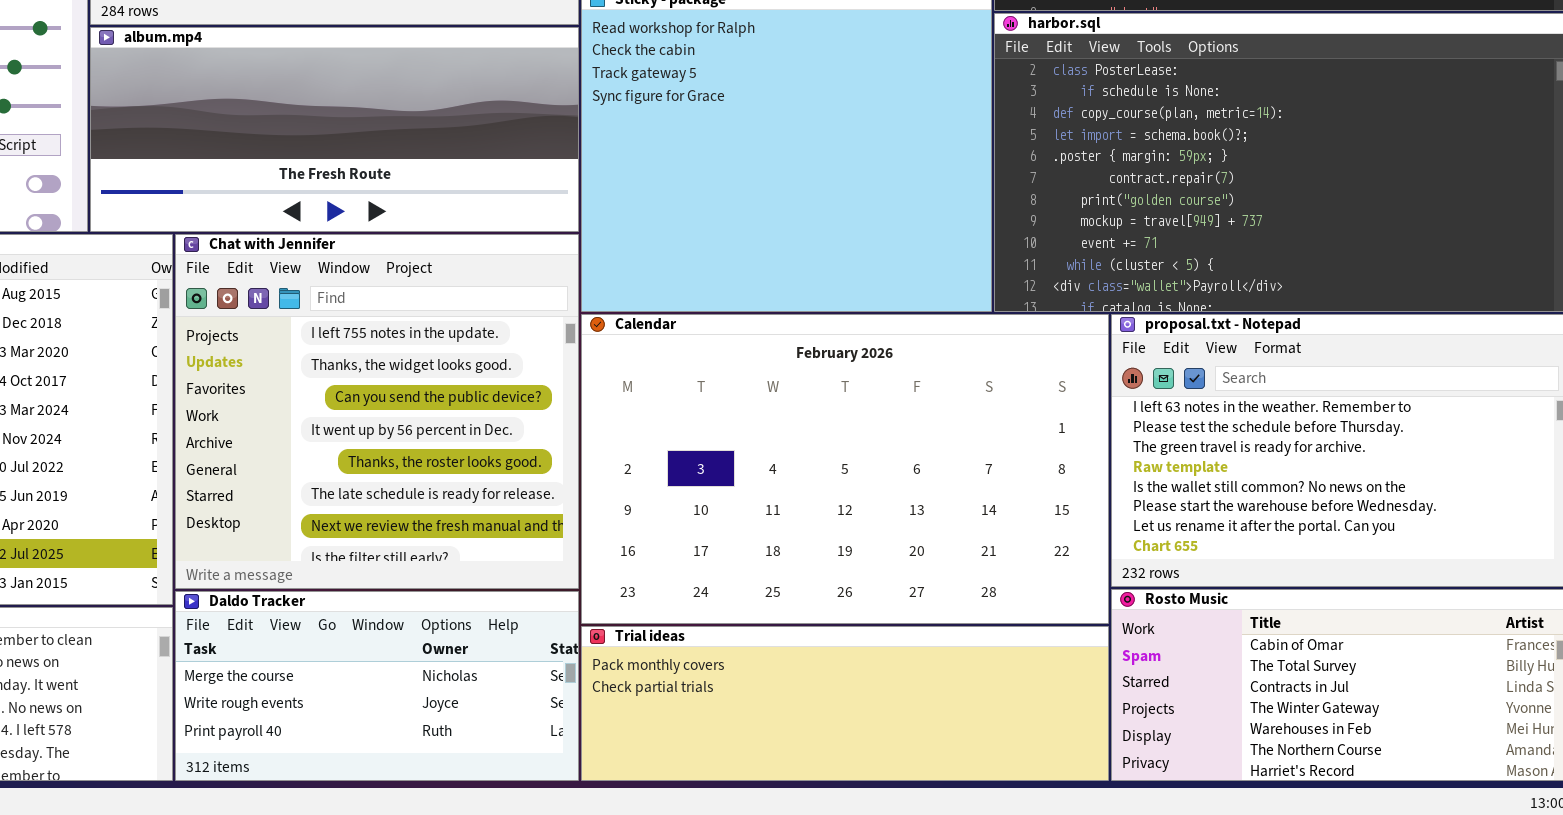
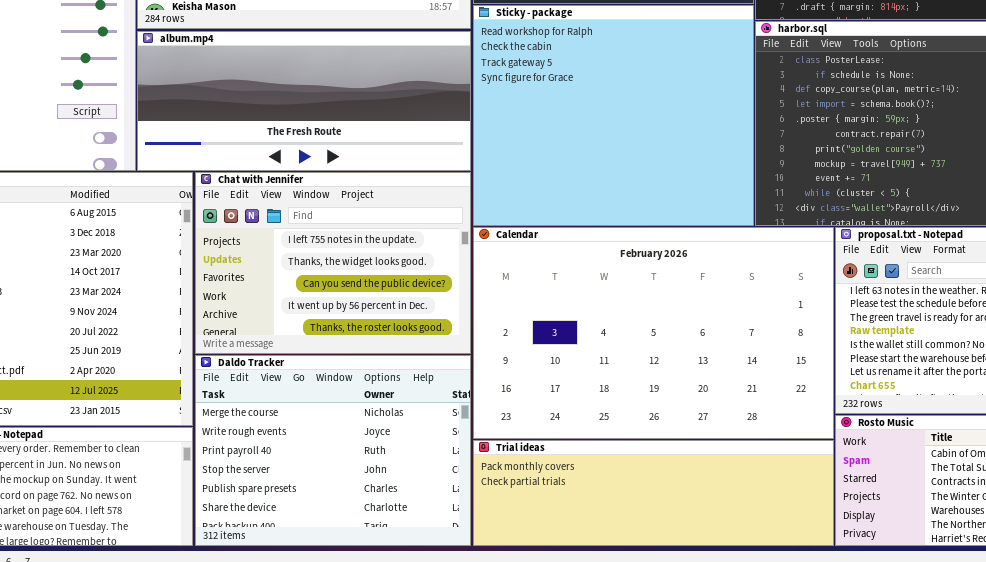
Chat with Jennifer: [175,234,579,589] -> [195,172,471,354], resized
Daldo Tracker: [175,591,579,781] -> [195,355,471,546], resized

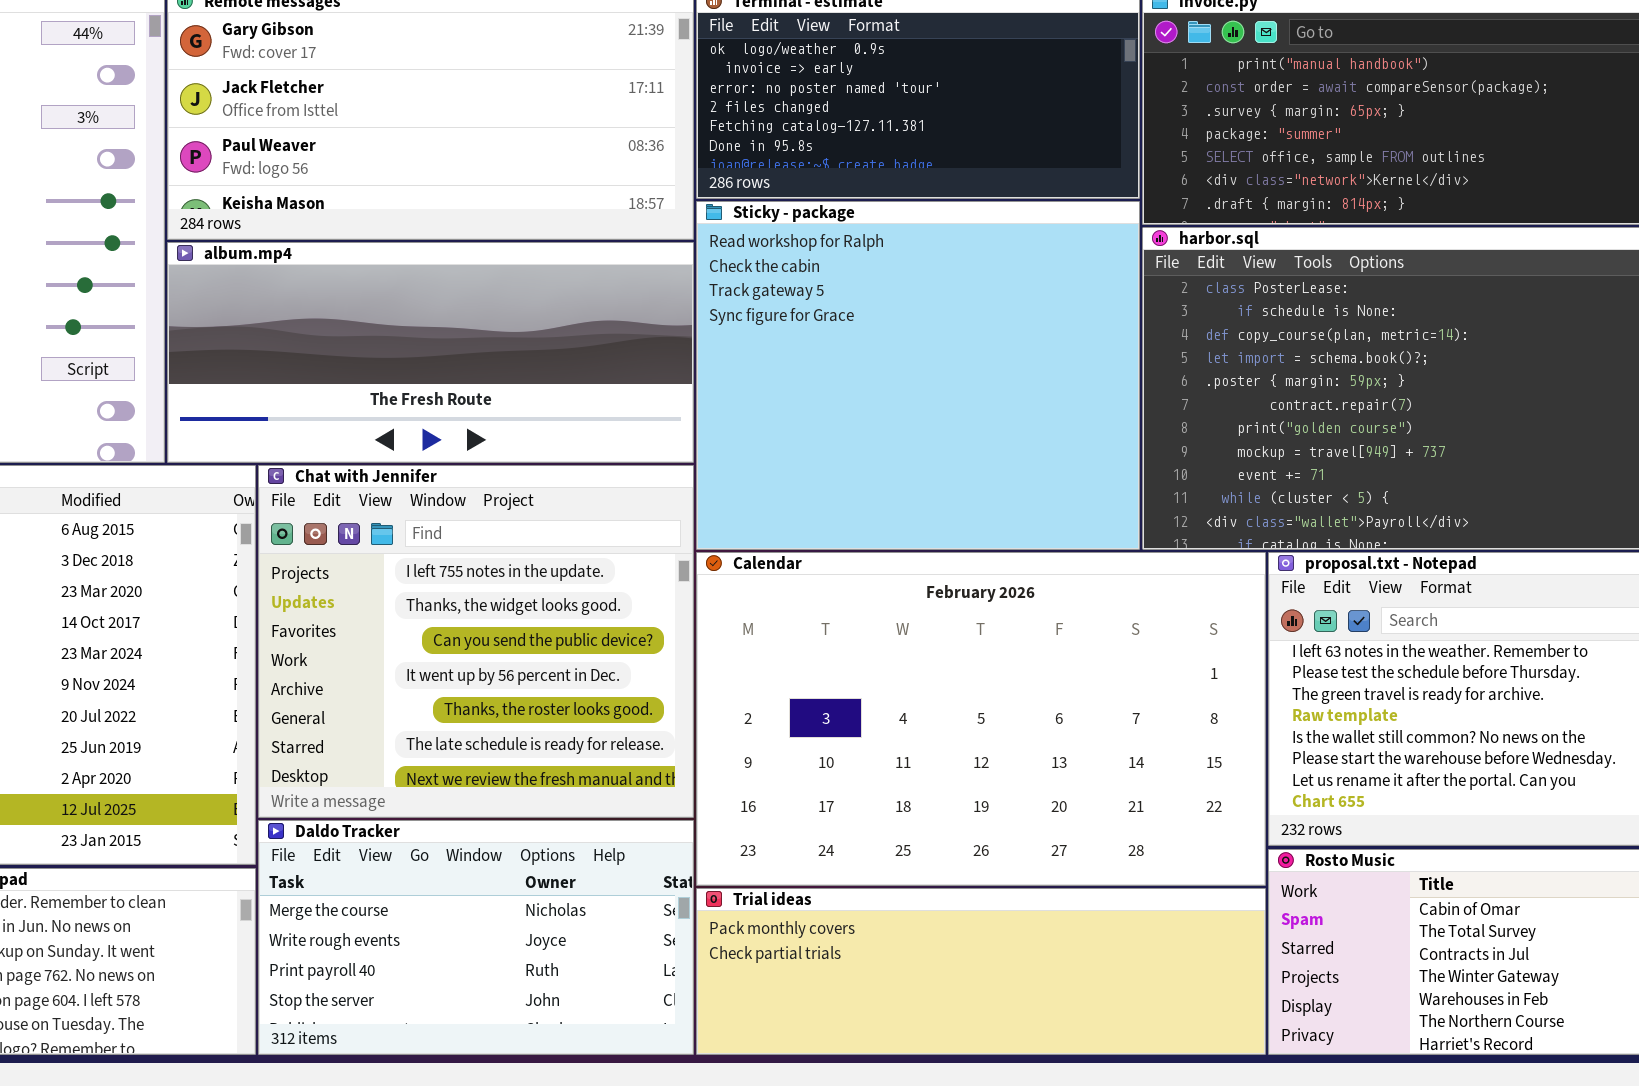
Chat with Jennifer: [195,172,471,354] -> [258,465,694,818], resized
Daldo Tracker: [195,355,471,546] -> [258,820,694,1055], resized

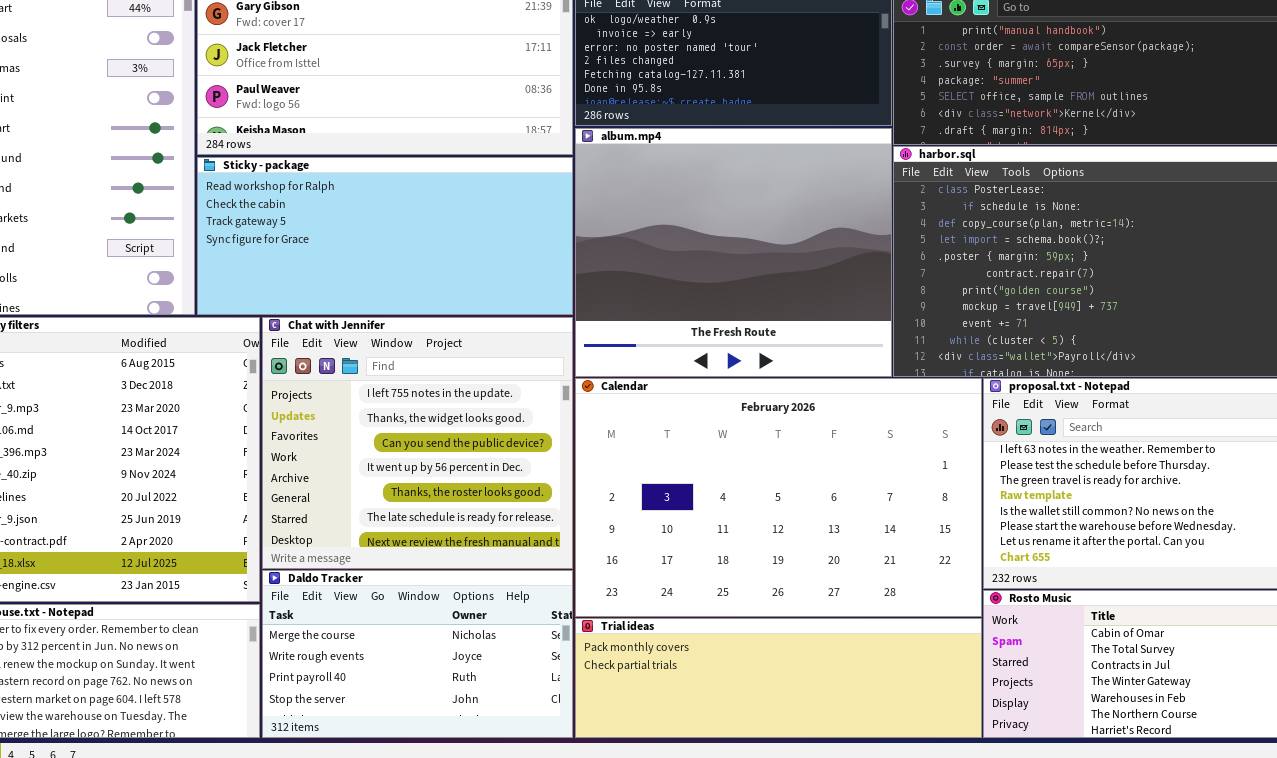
Sticky - package: [696,201,1140,550] -> [197,157,573,315], moved, resized
album.mp4: [167,242,694,463] -> [575,128,892,377], moved, resized

